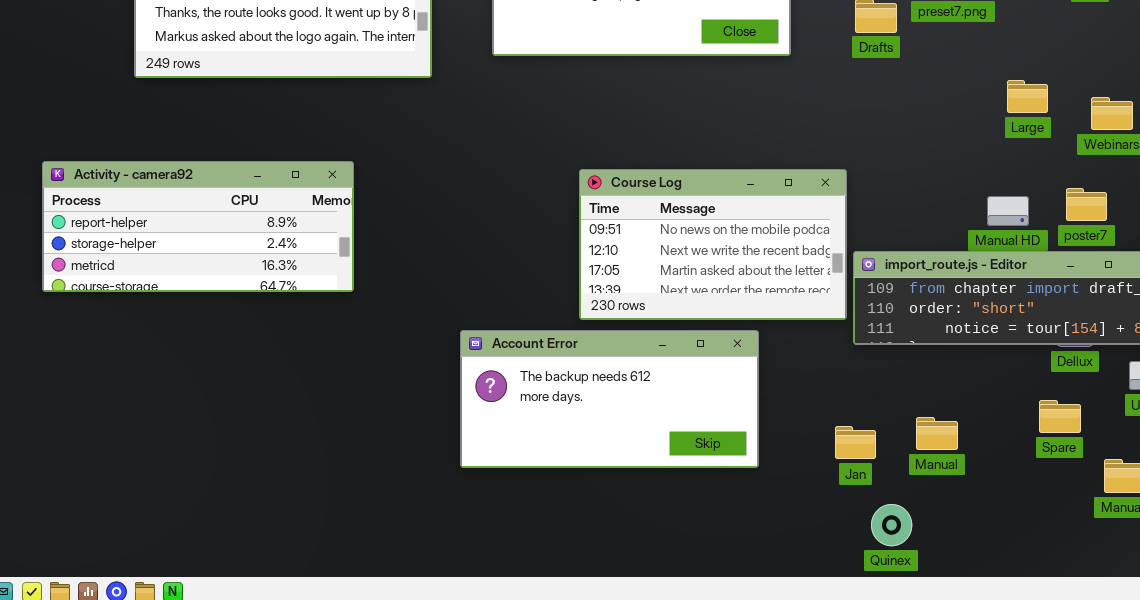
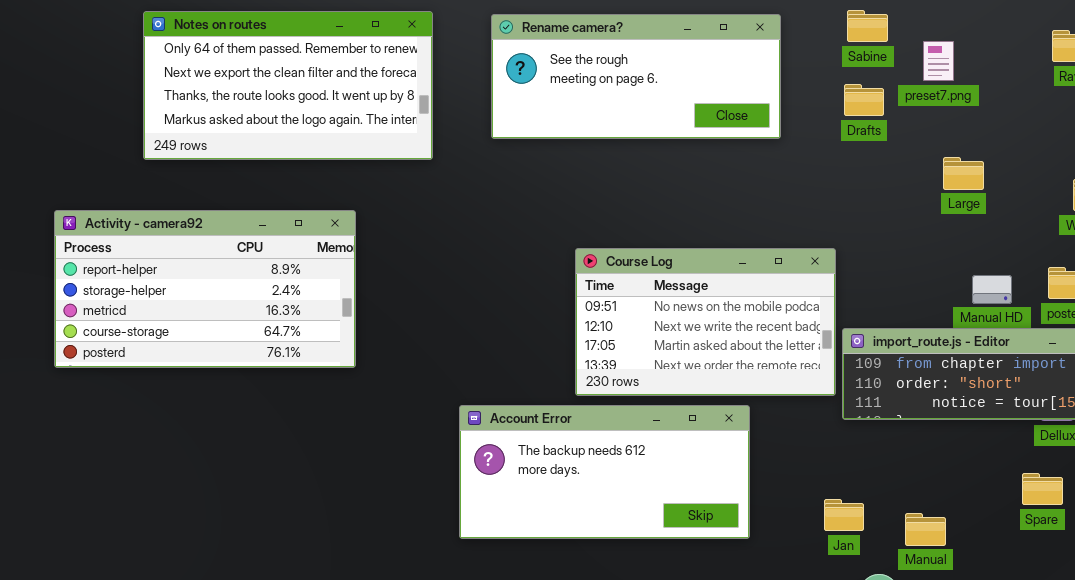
Large: [1007,80,1048,113] -> [943,157,984,190], moved
Activity - camera92: [42,161,354,292] -> [54,210,356,368], resized
Manual: [916,417,958,450] -> [905,513,946,546], moved

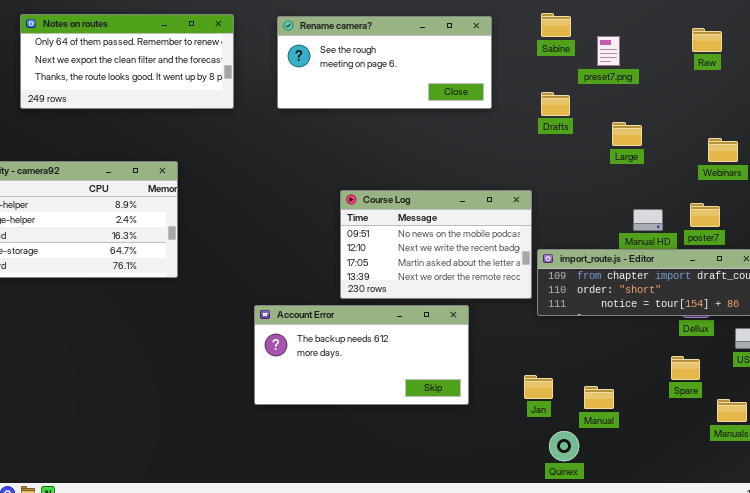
Notes on routes: [143,11,433,160] -> [20,14,234,109], resized
Drafts: [844,84,884,116] -> [541,92,570,116], moved

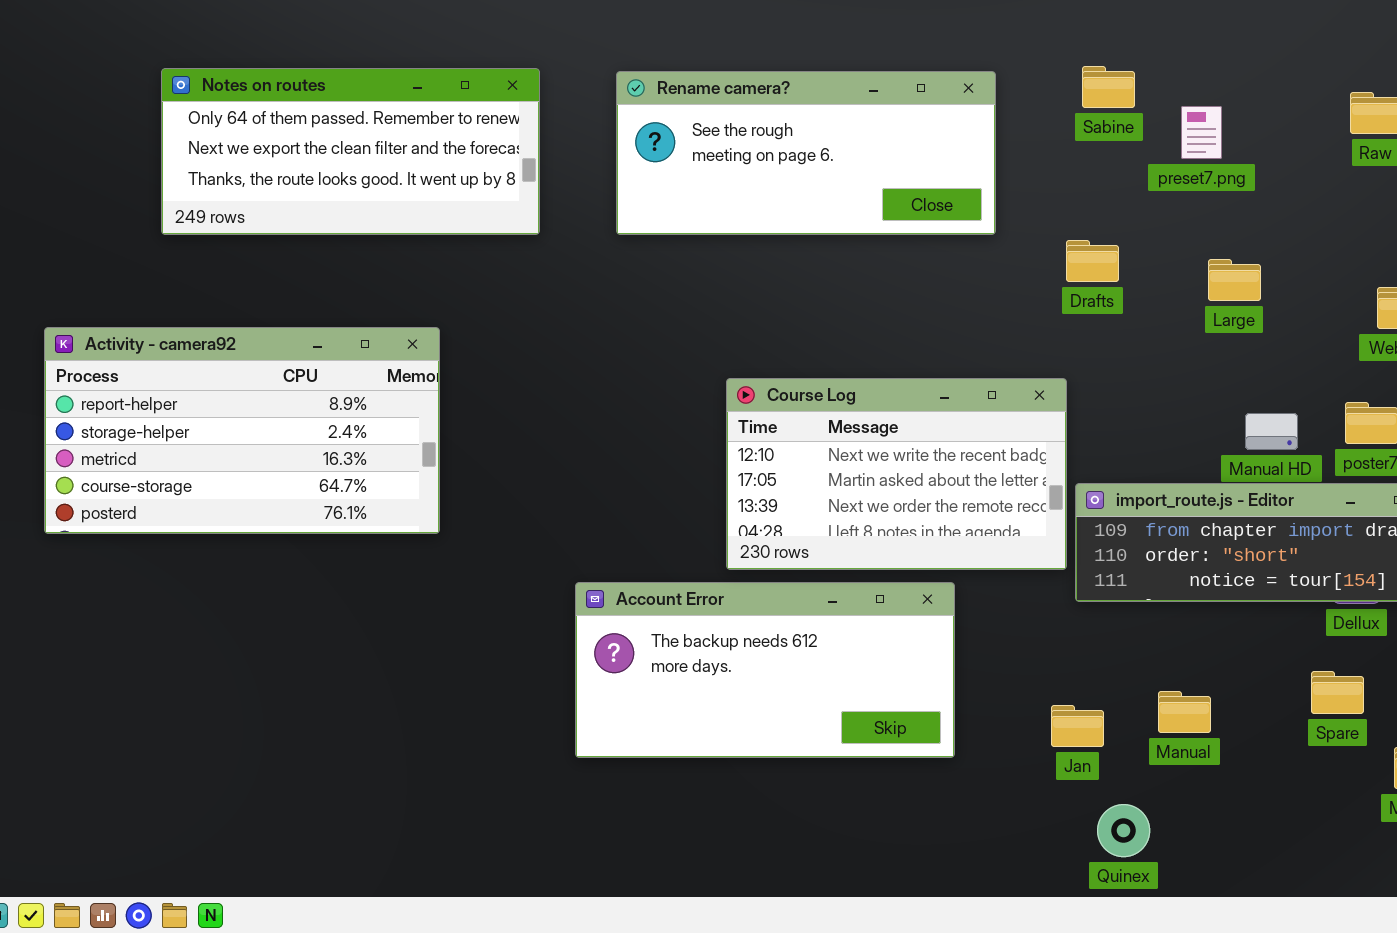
Drafts: [541,92,570,116] -> [1066,240,1119,282], moved
Course Log: [340,190,532,299] -> [726,378,1067,570], scrolled down 1 row
Manual: [584,386,614,409] -> [1158,691,1211,733], moved

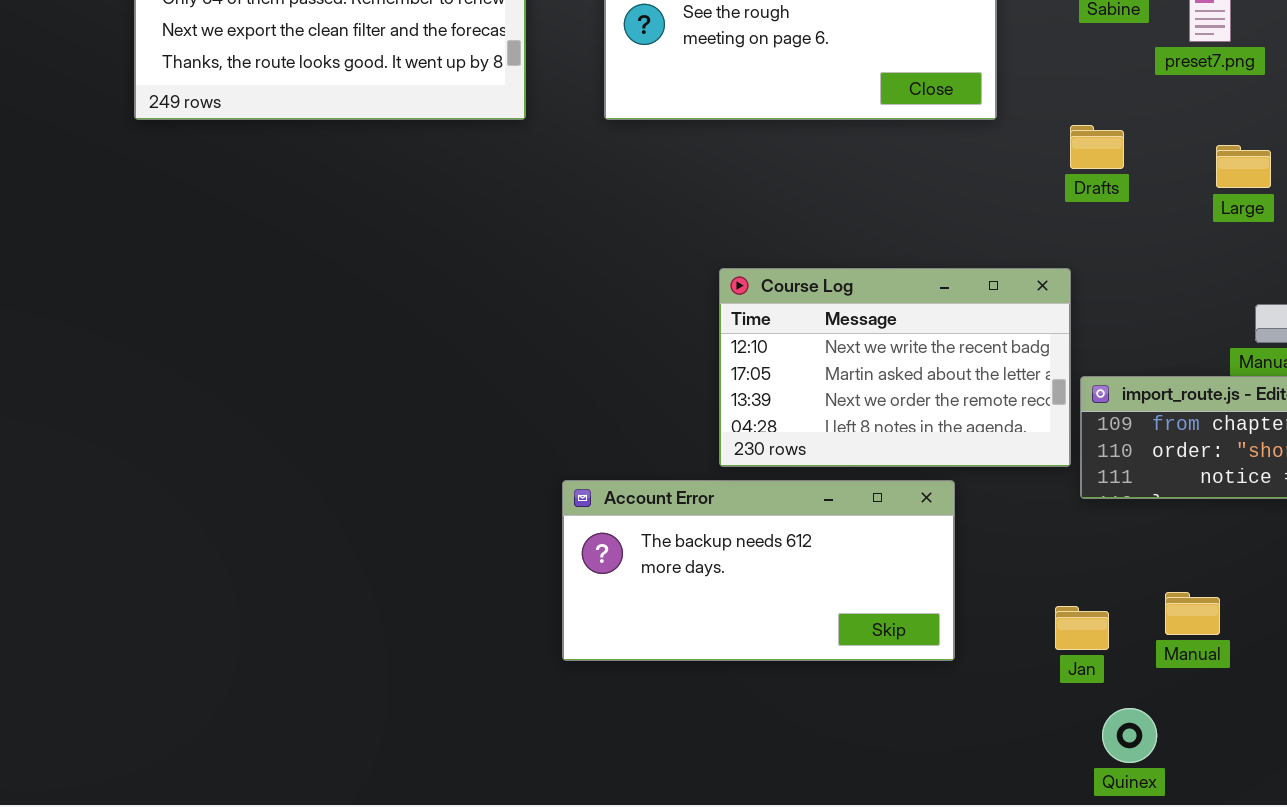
Activity - camera92: [44,327,440,534] -> none, closed

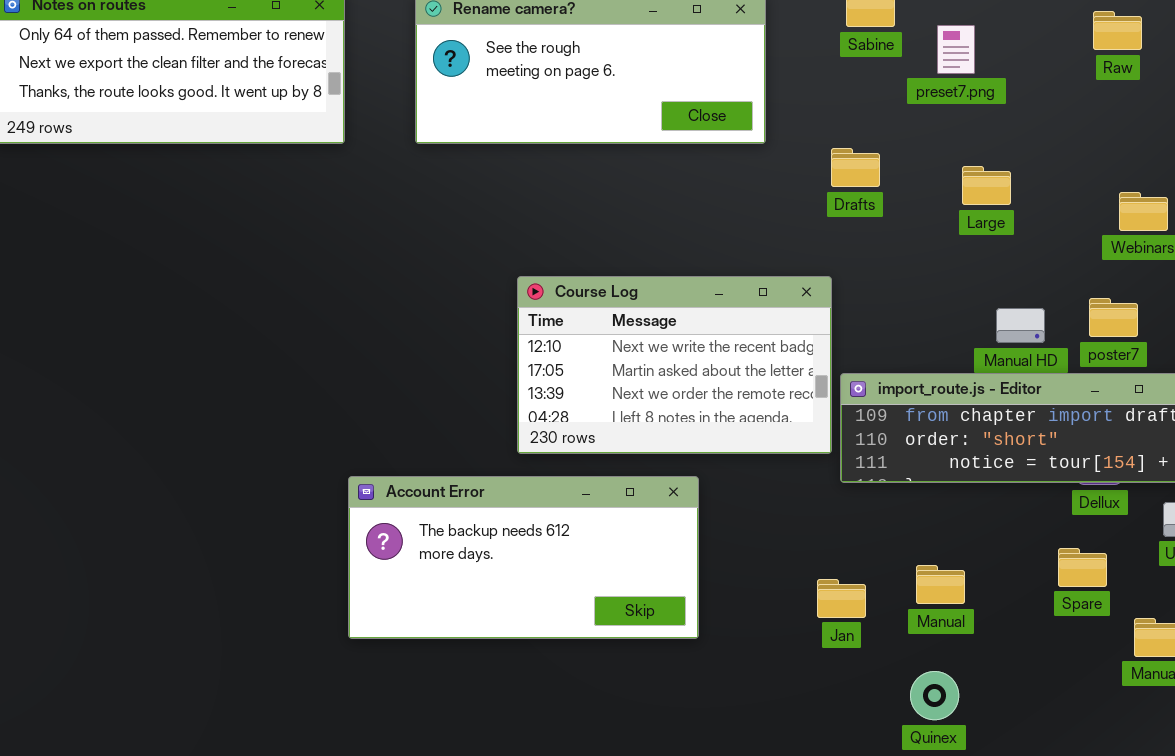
Account Error: [562,480,955,661] -> [348,476,699,639], moved
Quinex: [1102,708,1157,763] -> [910,671,959,720], moved

